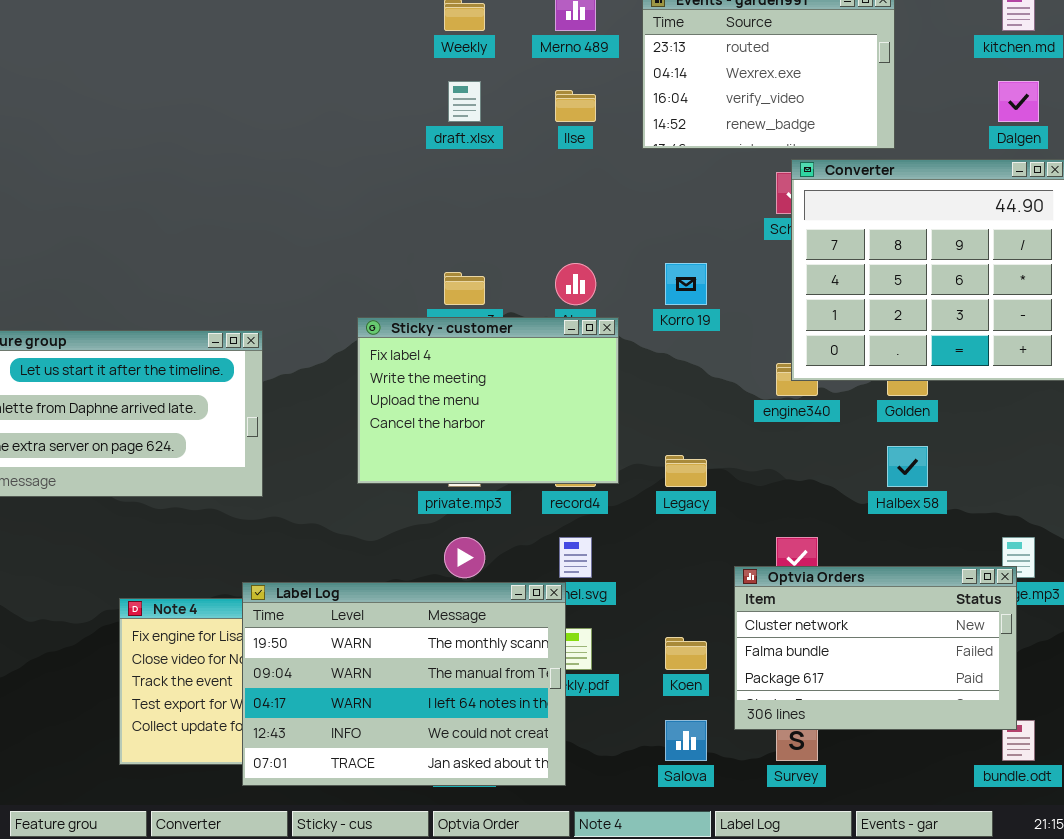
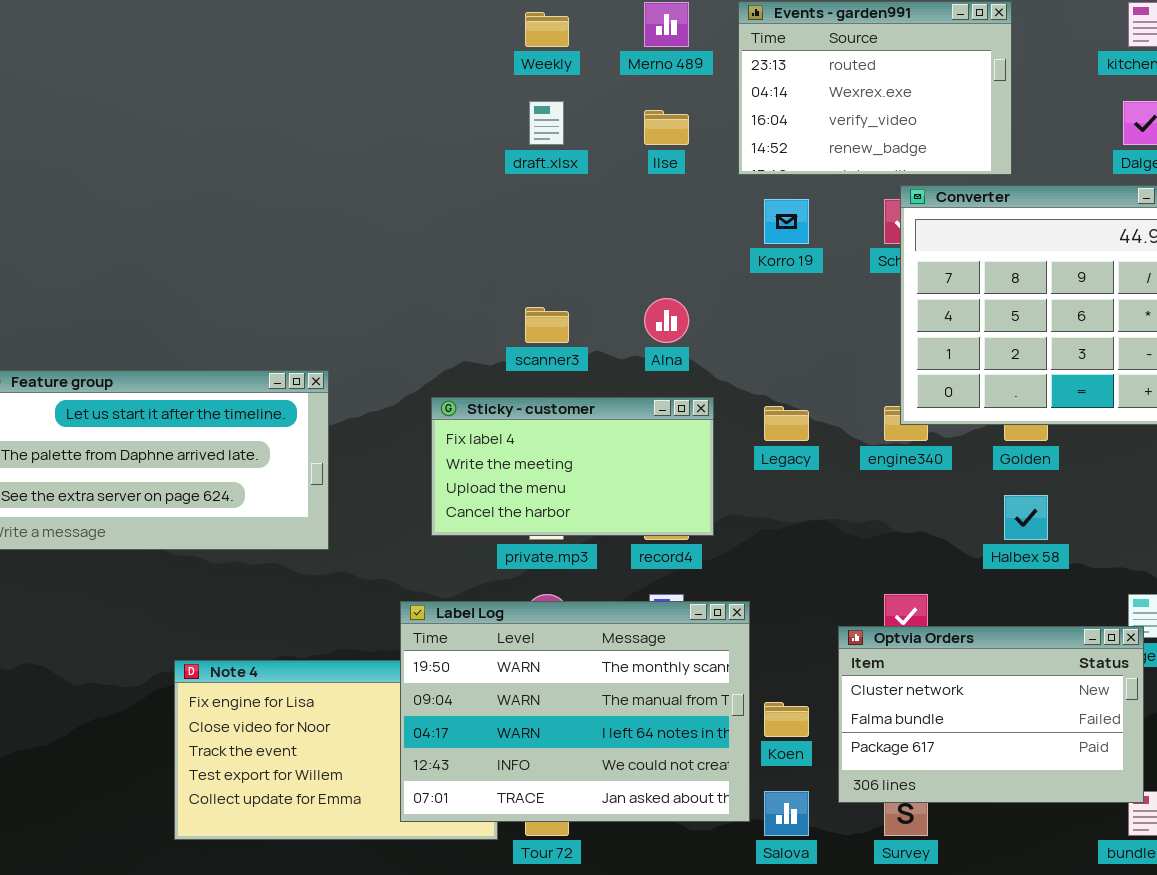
Korro 19: [665,263,707,305] -> [764,199,809,244], moved
Sticky - customer: [357,317,619,484] -> [431,397,714,536], resized
Legacy: [665,455,707,487] -> [764,406,809,441], moved
Label Log: [242,582,566,786] -> [400,601,750,822], moved

